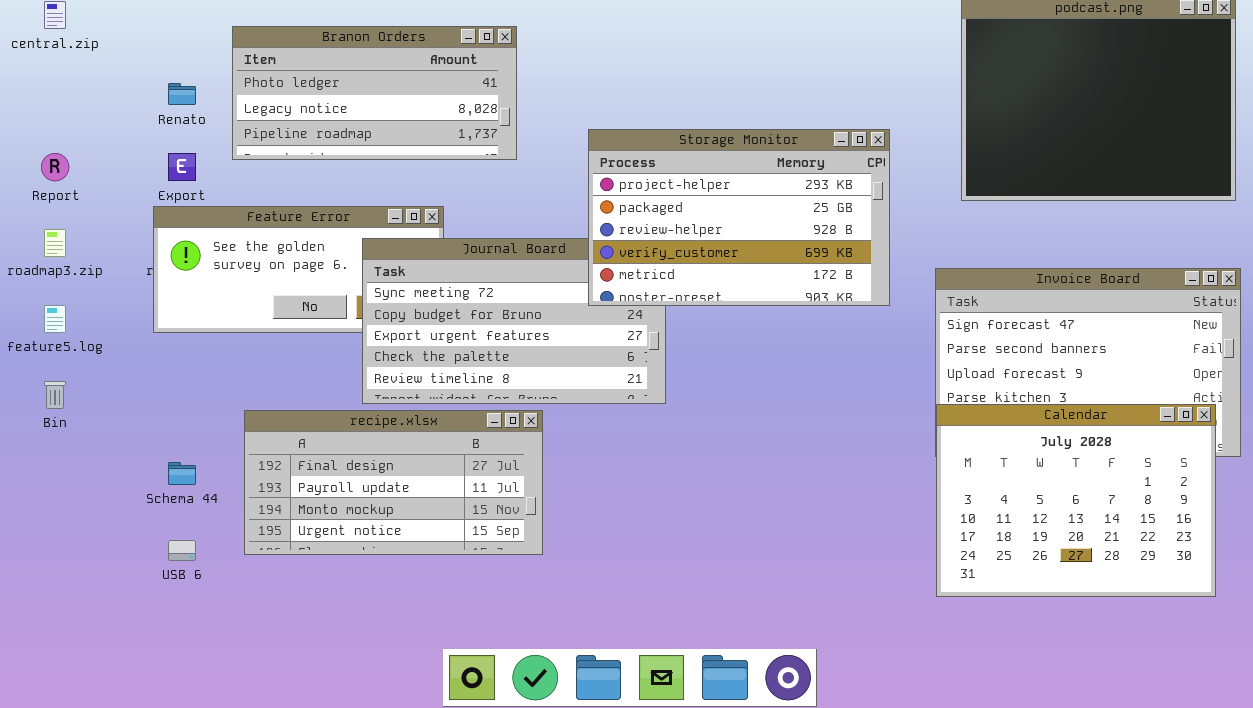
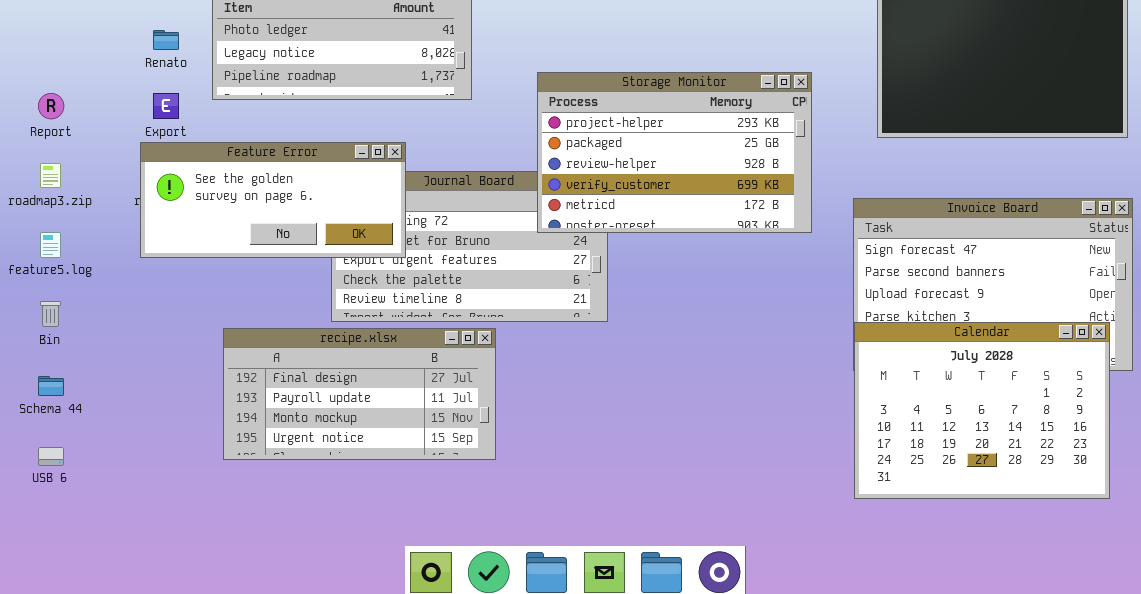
Feature Error: [153,206,444,333] -> [140,142,406,258], raised
Schema 44: [168,462,196,485] -> [38,376,64,396], moved
USB 6: [168,540,196,561] -> [38,447,64,466], moved

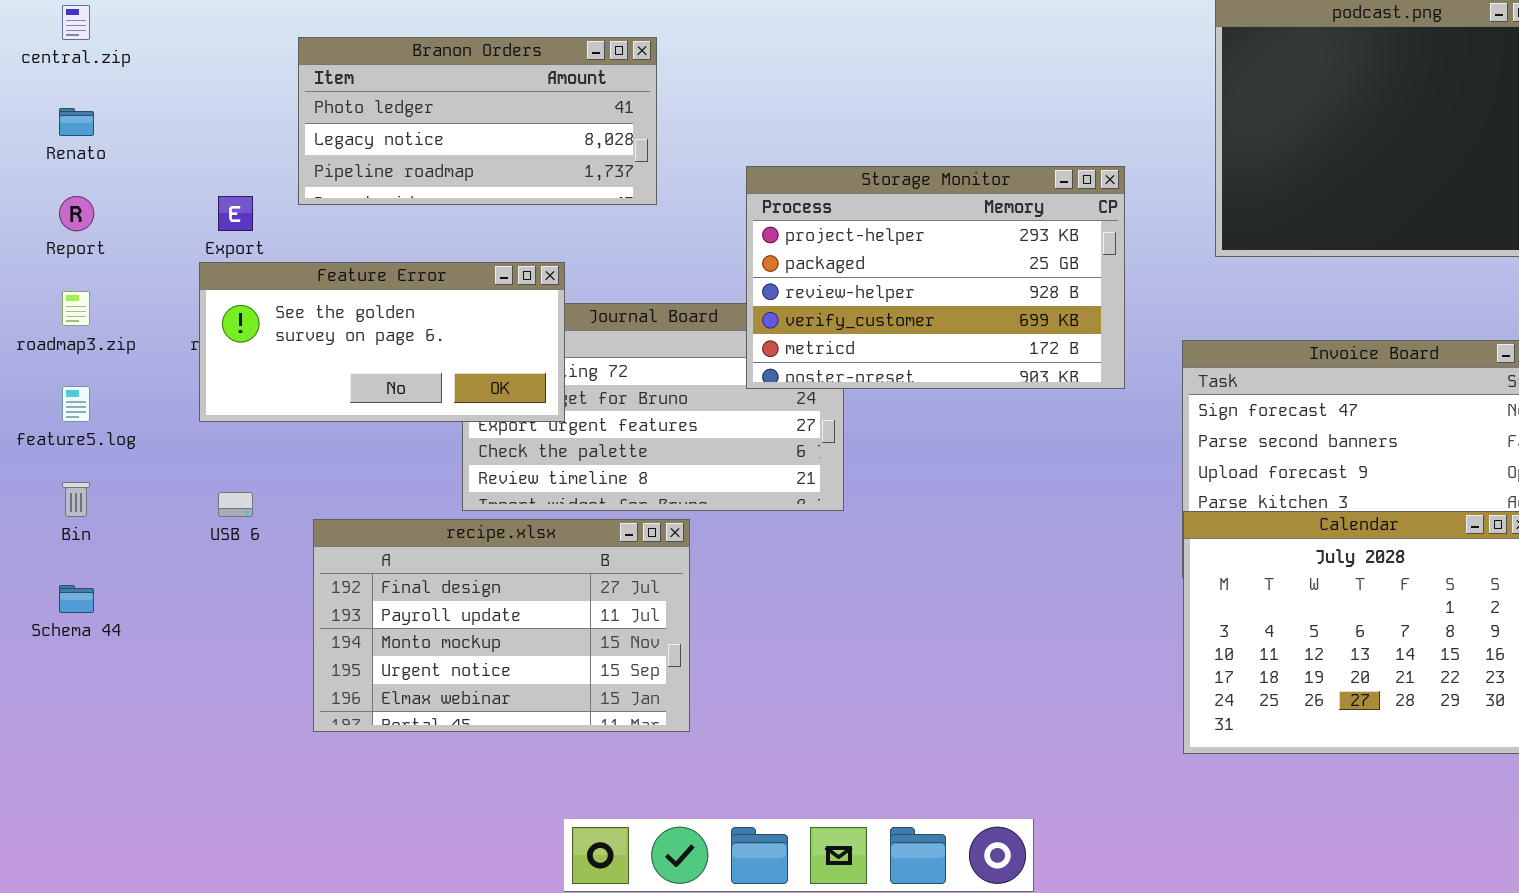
Renato: [153,30,179,50] -> [59,108,94,136], moved
recipe.xlsx: [223,328,496,460] -> [313,519,690,732], resized
USB 6: [38,447,64,466] -> [218,492,253,517], moved

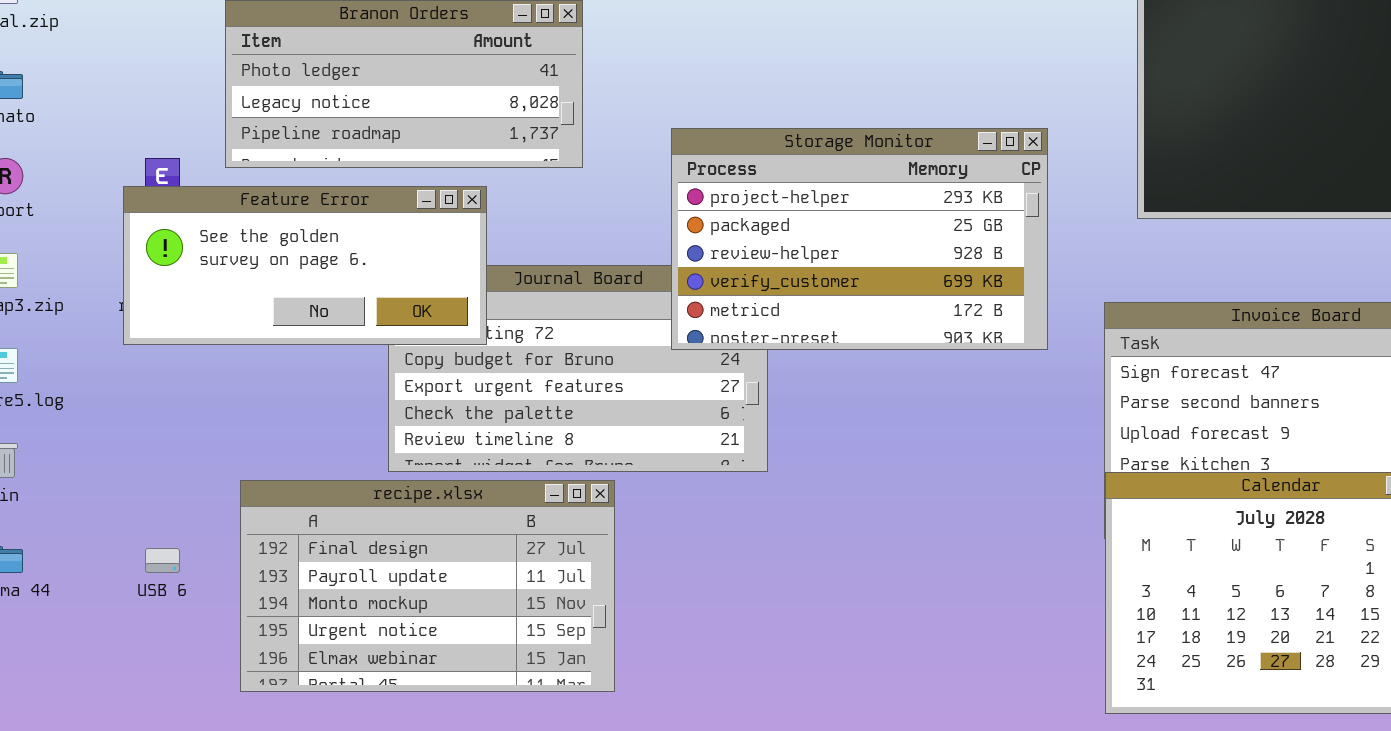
Feature Error: [199,262,565,422] -> [123,186,487,345], moved
USB 6: [218,492,253,517] -> [145,548,180,573], moved

